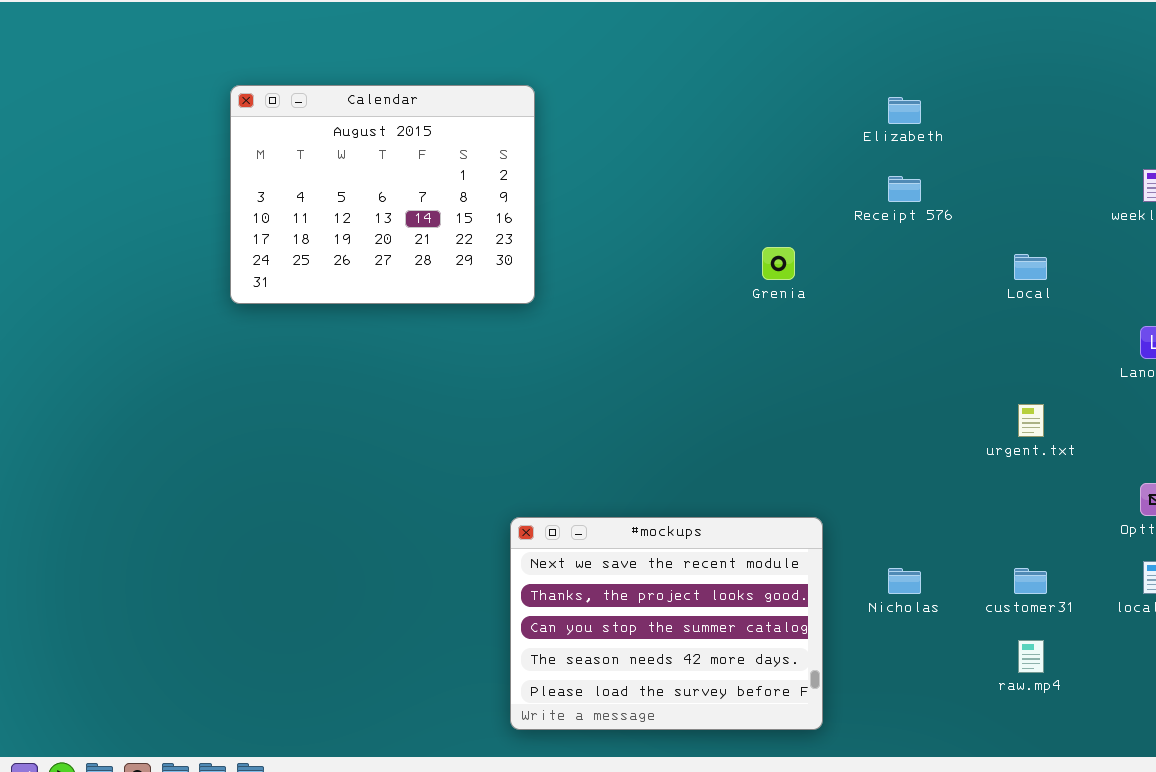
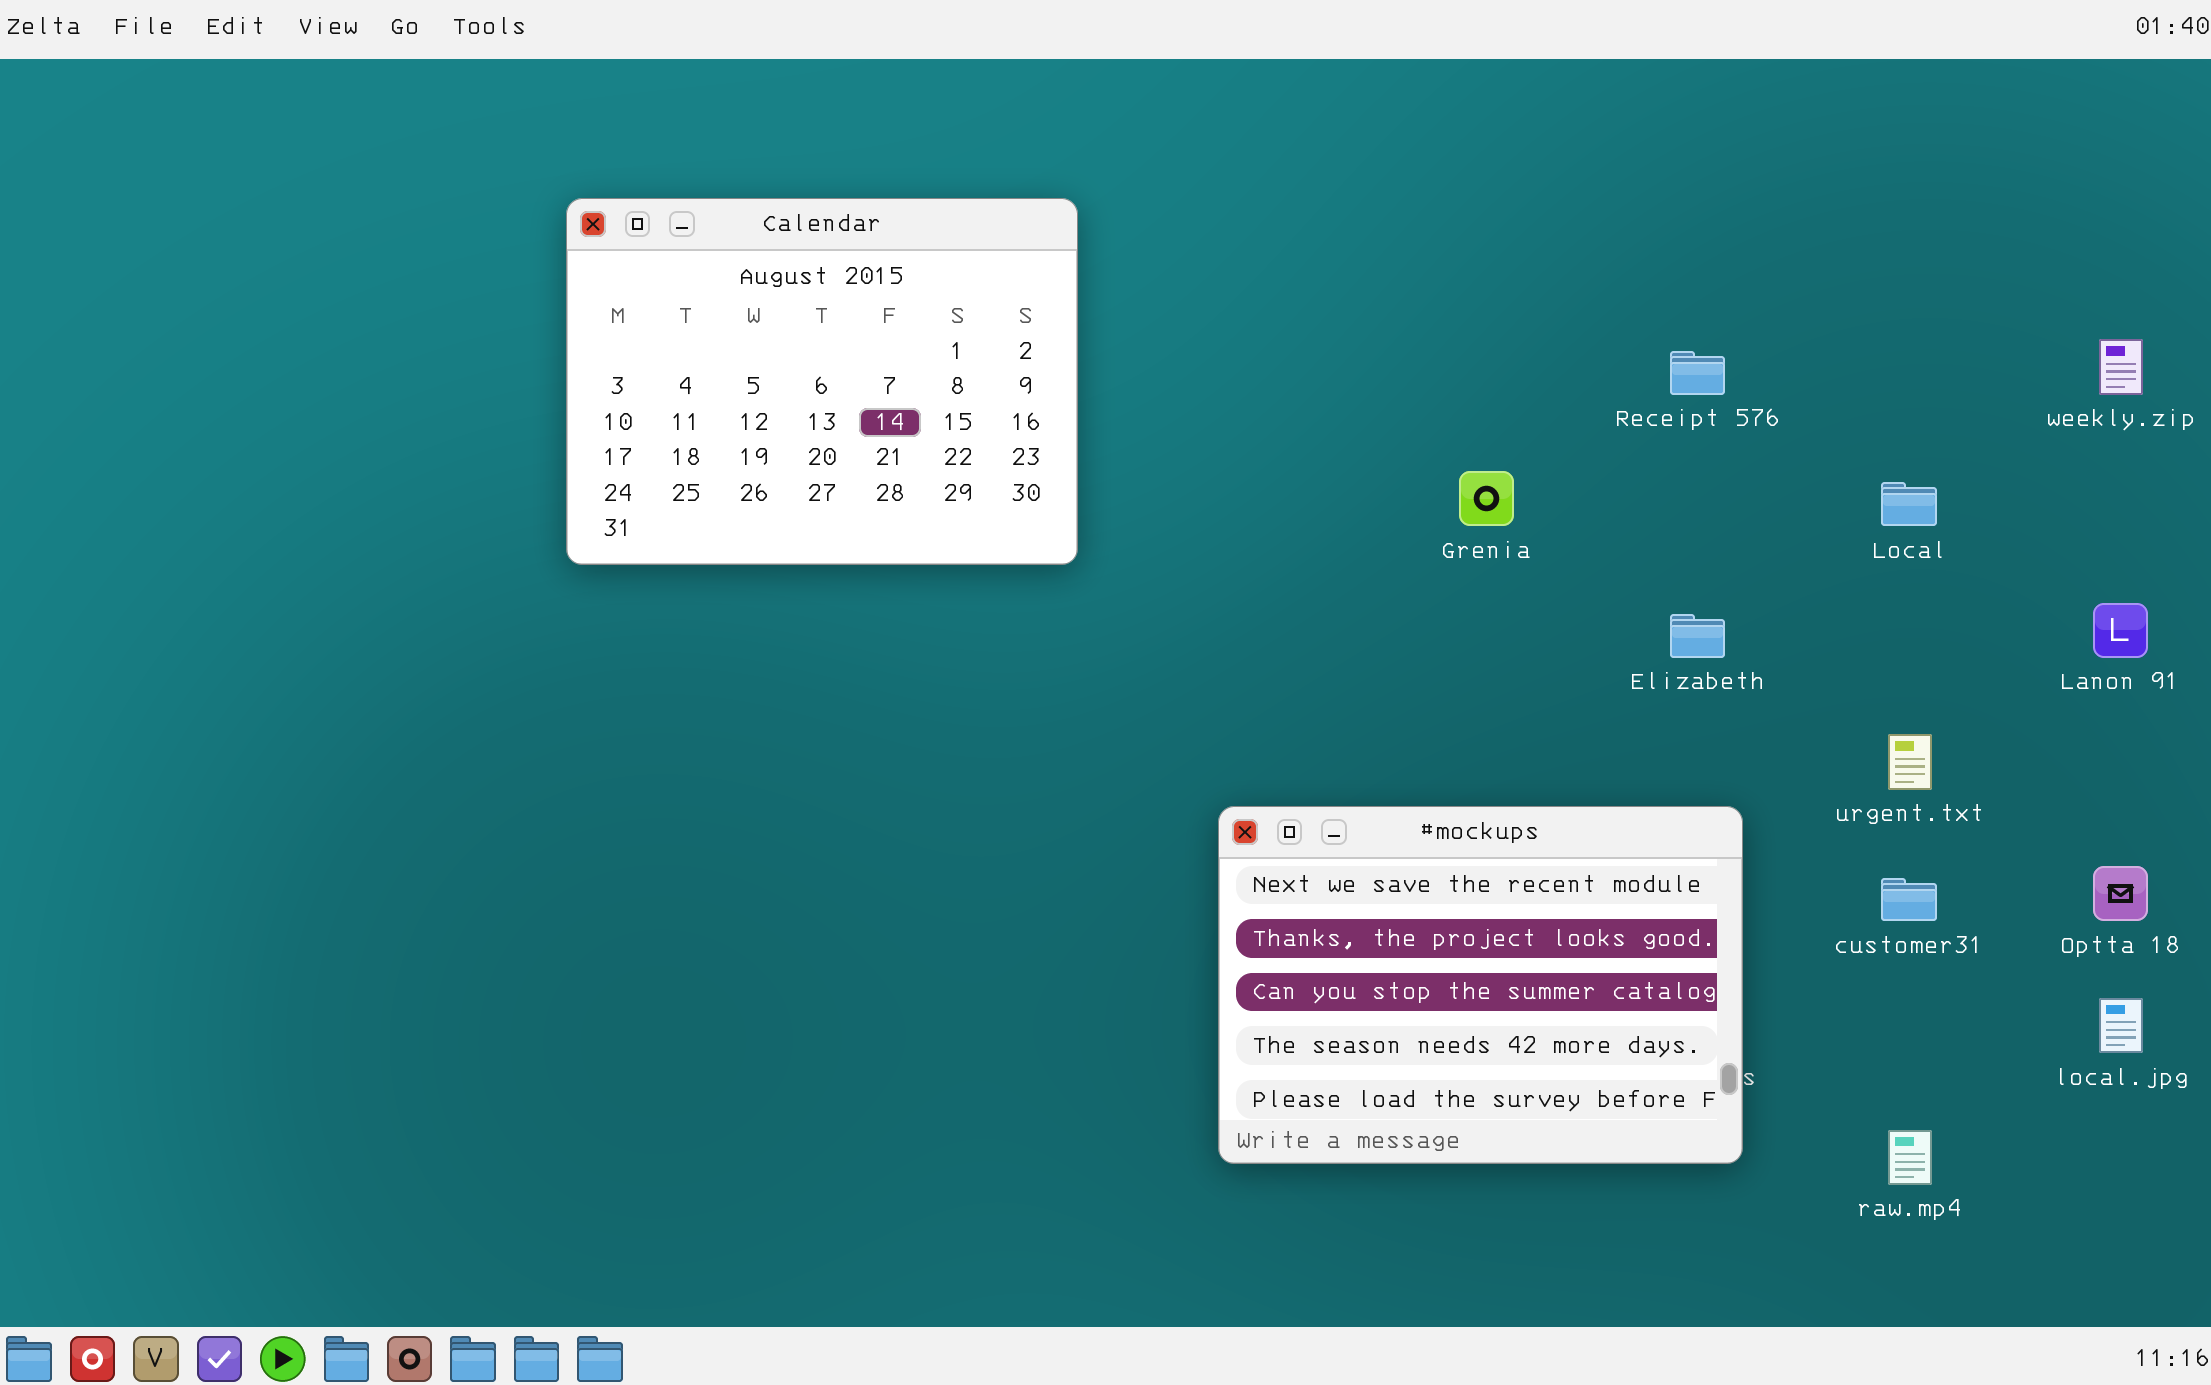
Elizabeth: [888,97,921,124] -> [1670,614,1725,658], moved
#mockups: [510,517,823,730] -> [1218,806,1743,1164], moved
customer31: [1014,568,1047,594] -> [1881,878,1937,921], moved

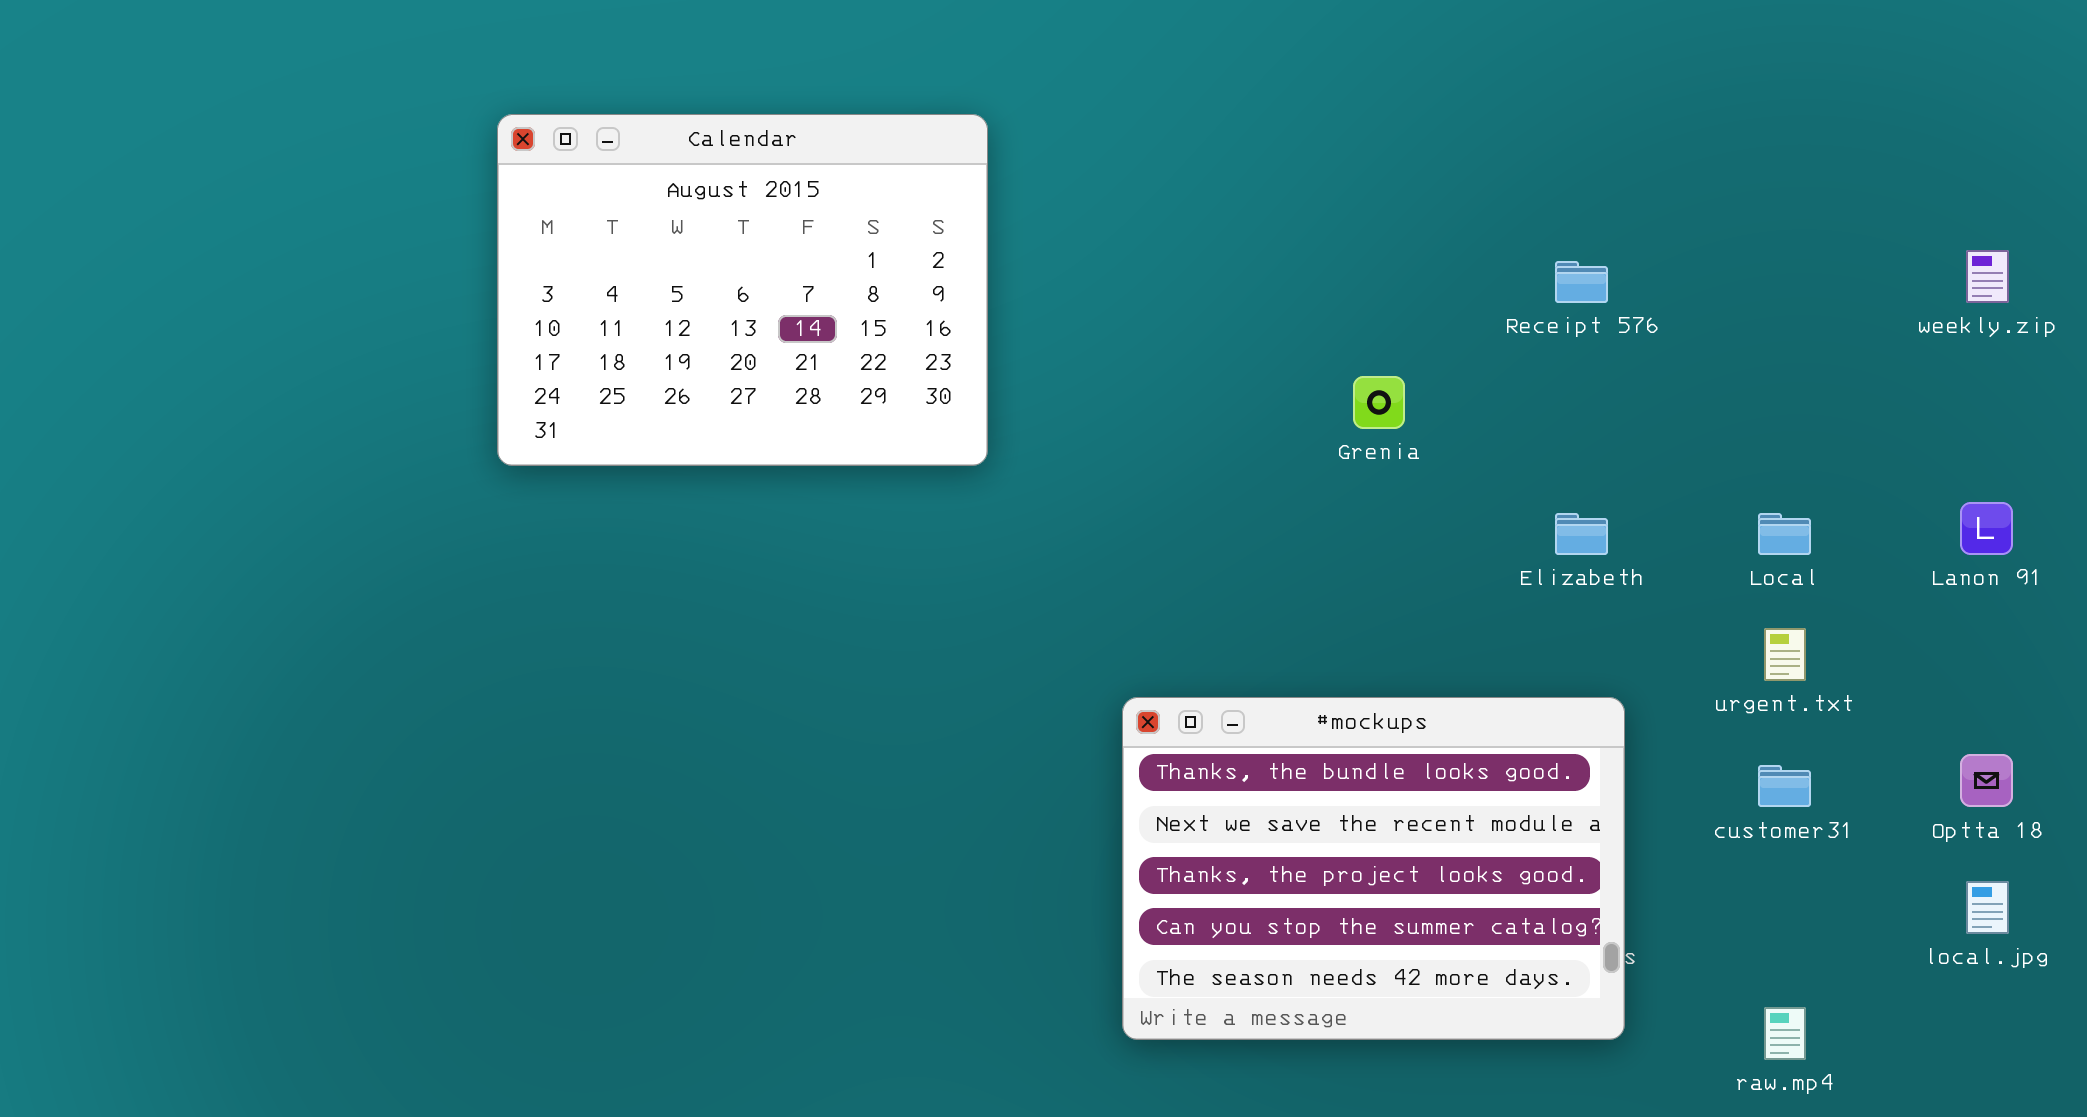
Local: [1881,482,1937,526] -> [1758,513,1811,555], moved
#mockups: [1218,806,1743,1164] -> [1122,697,1625,1040], scrolled up 1 row

